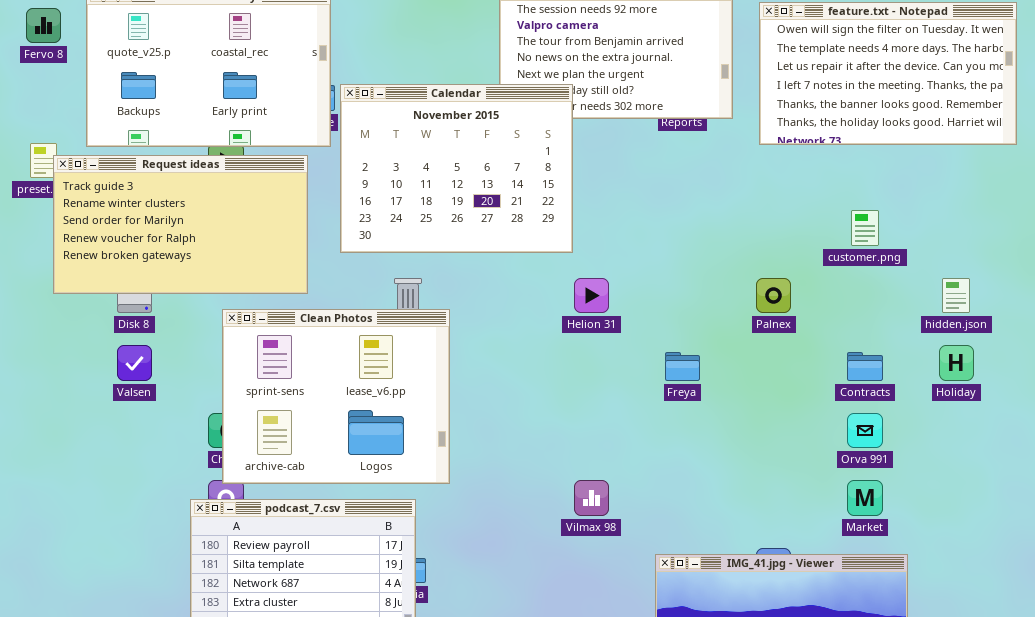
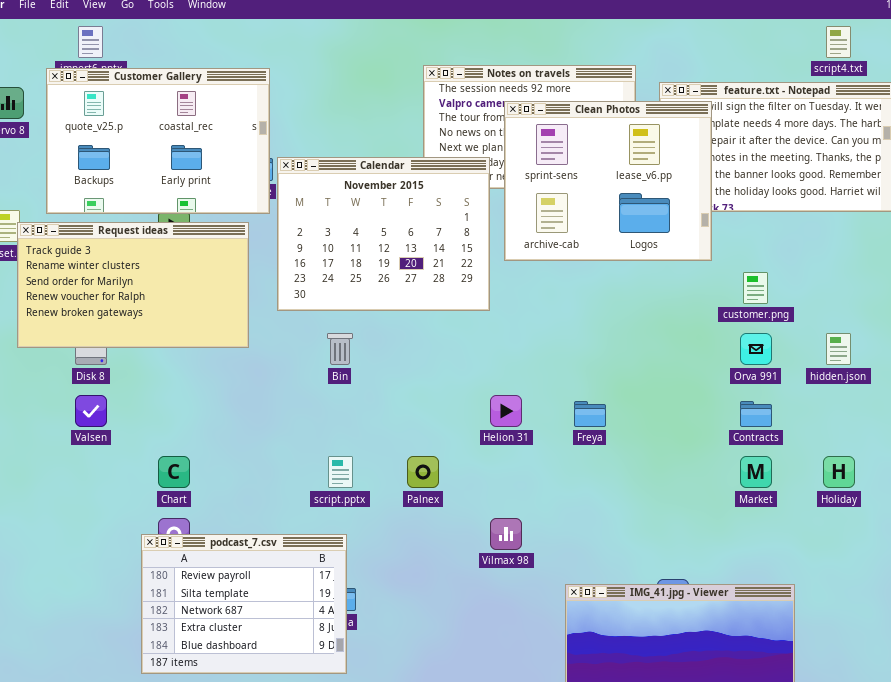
Helion 31: [574,278,609,313] -> [490,395,522,427], moved
Palnex: [756,278,791,313] -> [407,456,439,488], moved
Clean Photos: [222,309,450,484] -> [504,101,712,261], moved
Holiday: [939,345,974,381] -> [823,456,855,488], moved
Orva 991: [847,413,883,448] -> [740,333,772,365], moved
Market: [847,480,883,516] -> [740,456,772,488], moved

